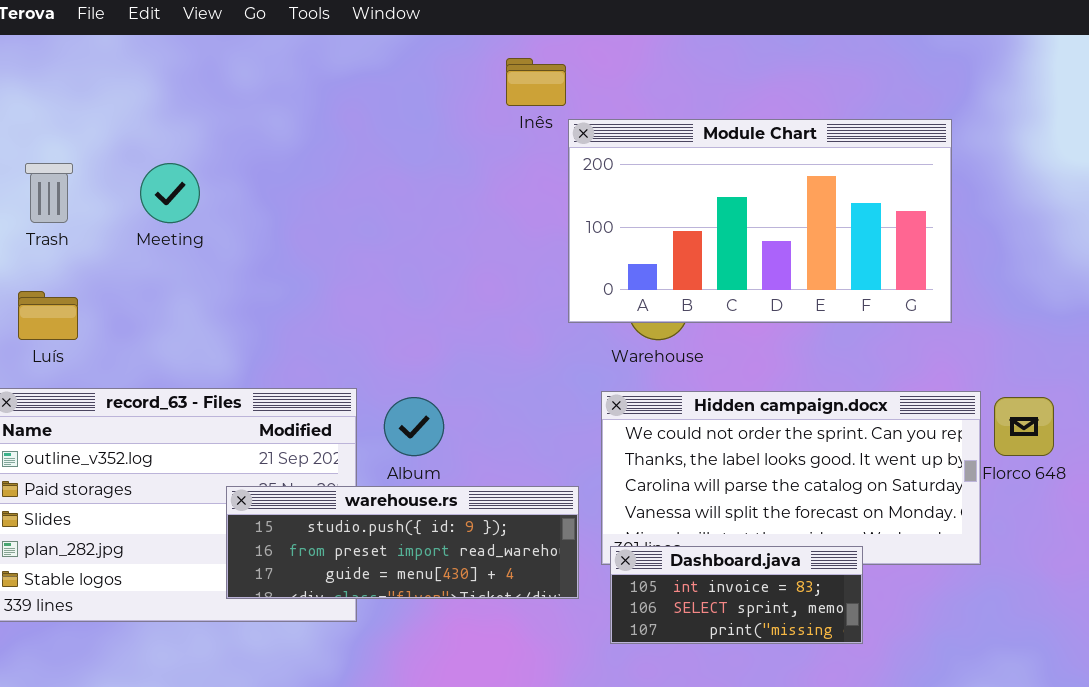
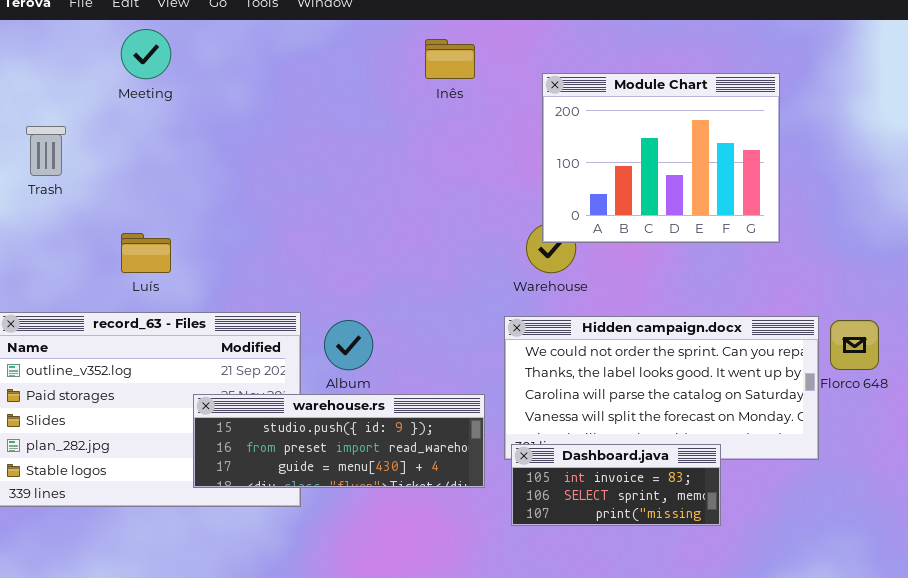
Module Chart: [568,119,952,323] -> [542,73,780,243], moved, resized
Meeting: [140,163,200,223] -> [121,29,171,79], moved
Luís: [18,291,78,340] -> [121,233,171,273], moved

